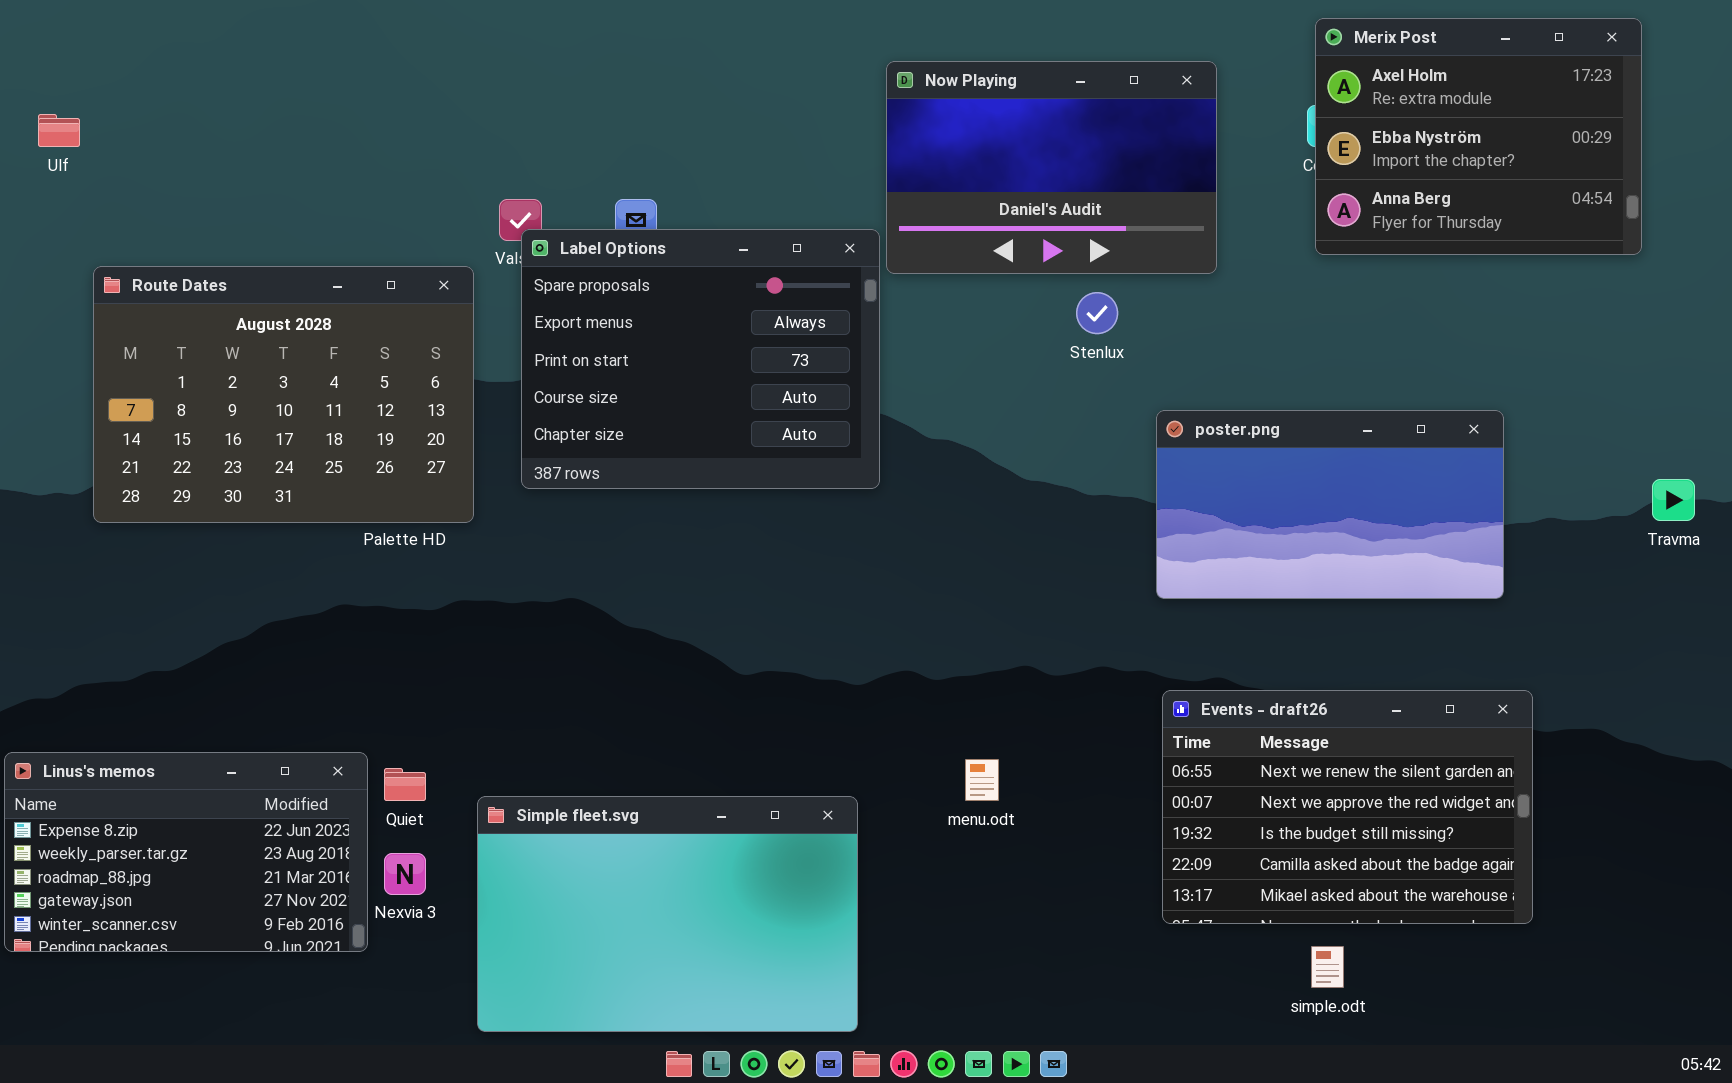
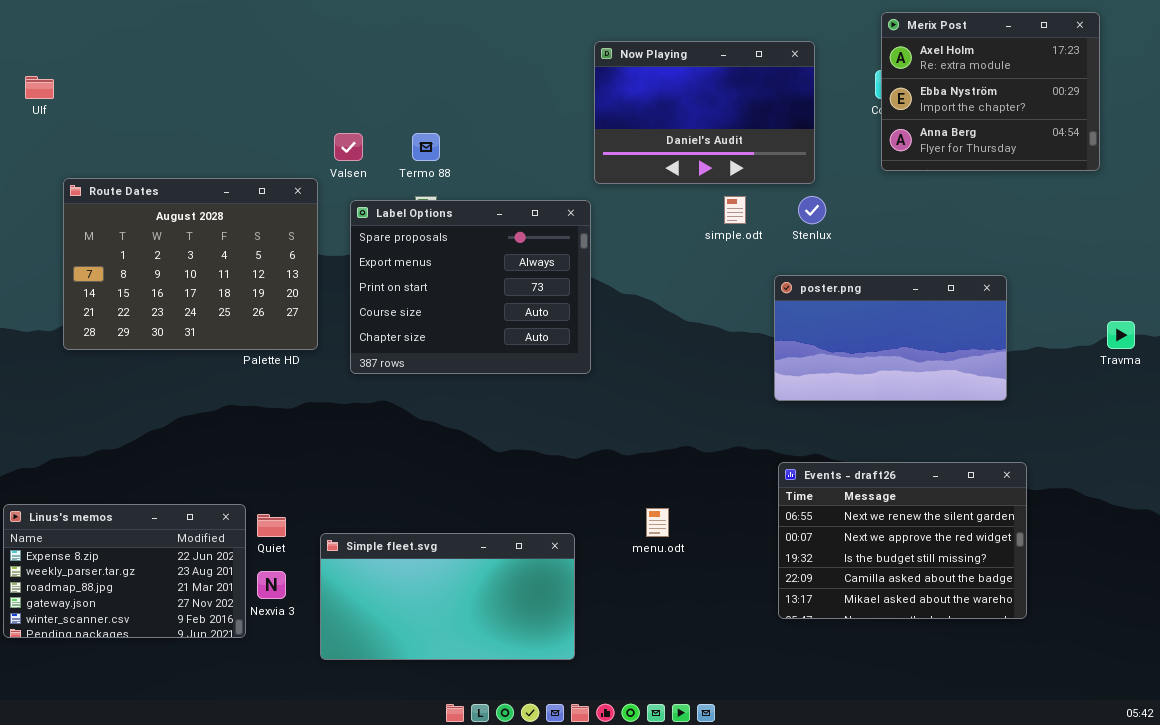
Label Options: [521,229,880,489] -> [350,200,591,374], moved
Stenlux: [1076,292,1118,334] -> [798,196,826,224], moved
Simple fleet.svg: [477,796,858,1032] -> [320,533,575,660], resized
simple.odt: [1311,946,1344,988] -> [724,196,746,224], moved

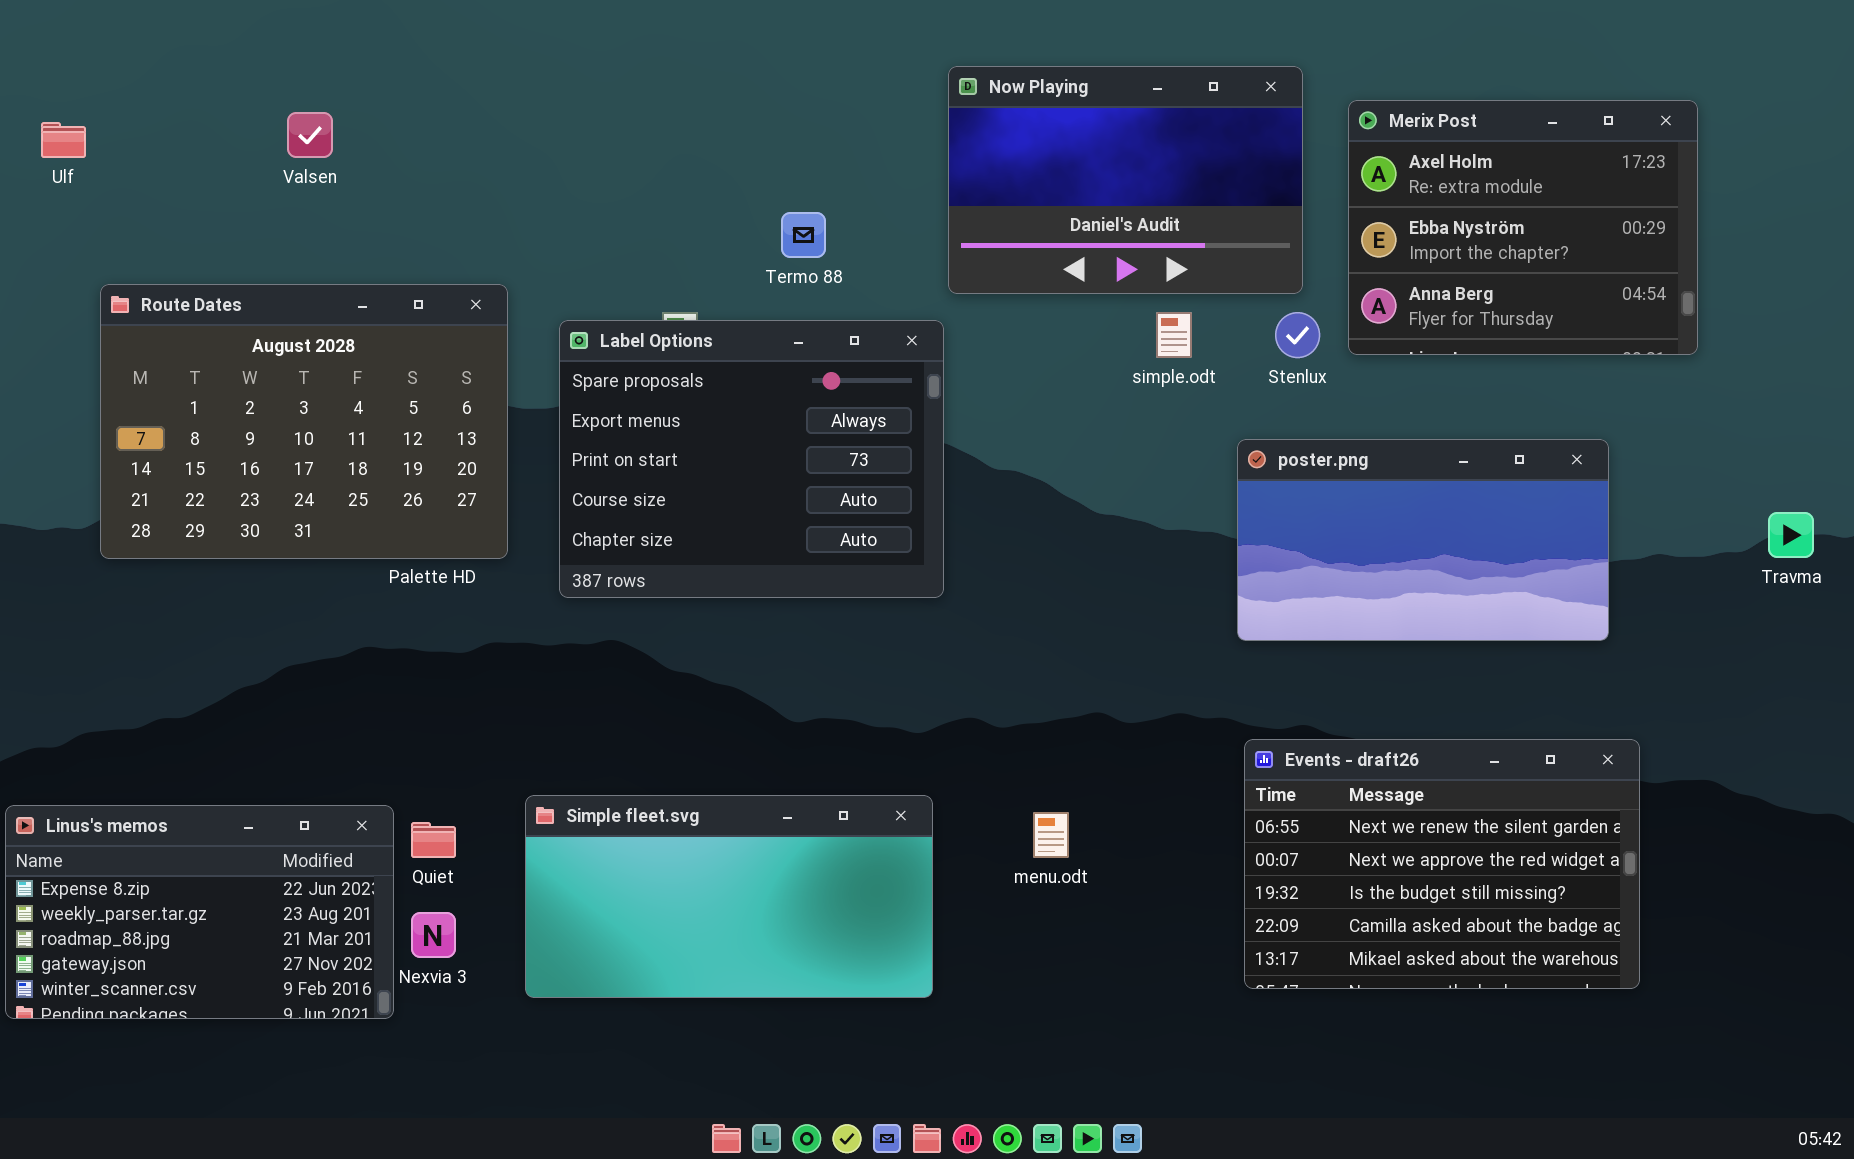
Merix Post: [881,12,1100,171] -> [1348,100,1698,355], moved
Valsen: [334,133,363,161] -> [287,112,333,158], moved
Termo 88: [412,133,440,161] -> [781,212,826,258], moved
Simple fleet.svg: [320,533,575,660] -> [525,795,933,998], moved

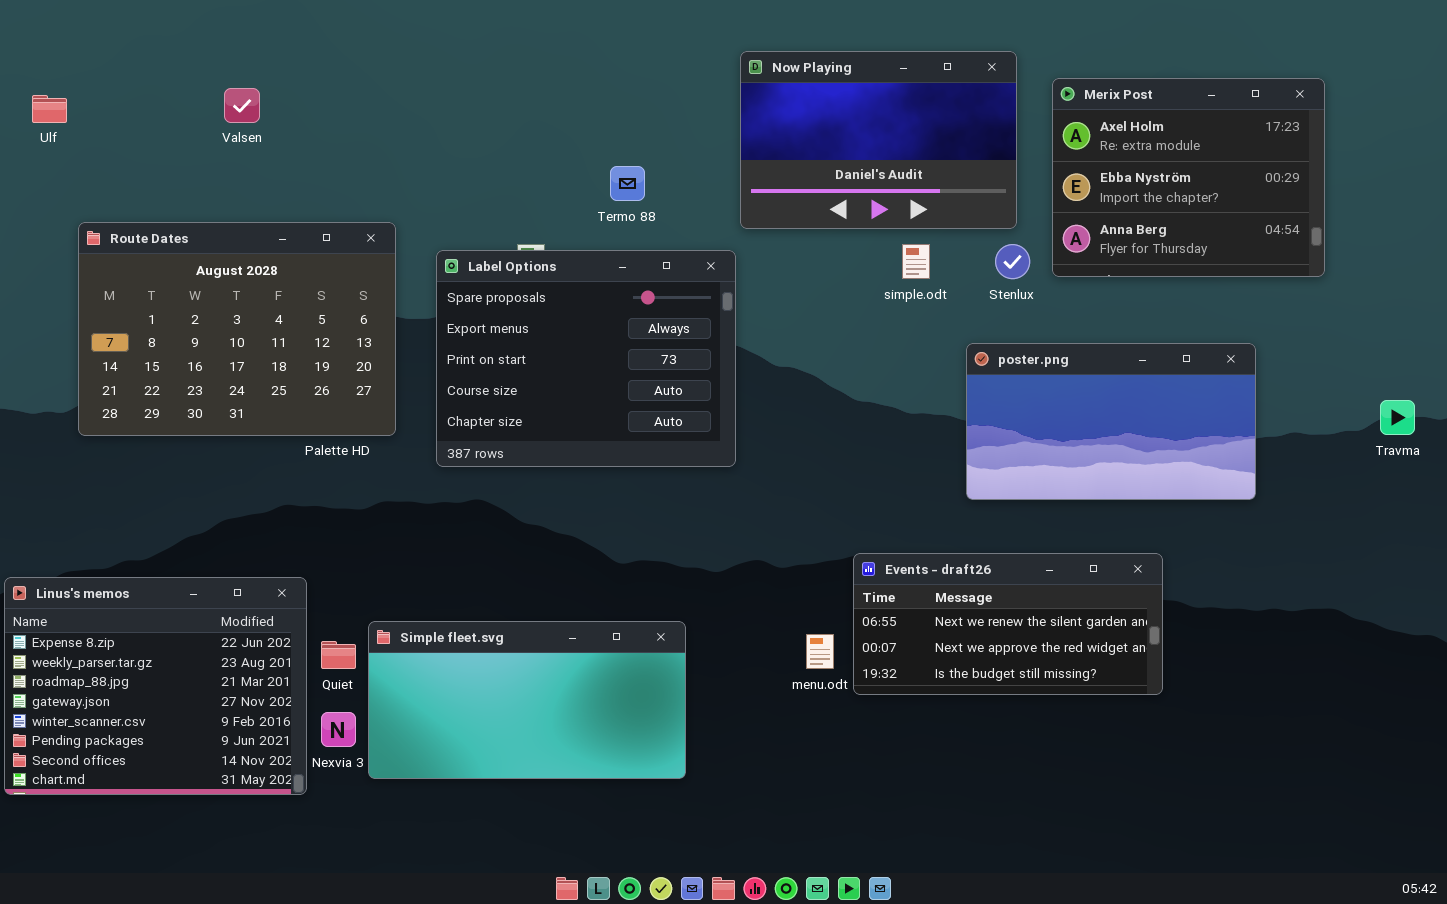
Events - draft26: [1244,739,1640,989] -> [853,553,1163,695], moved, resized
Simple fleet.svg: [525,795,933,998] -> [368,621,686,779], moved
Linus's memos: [5,805,394,1019] -> [4,577,307,795], resized

